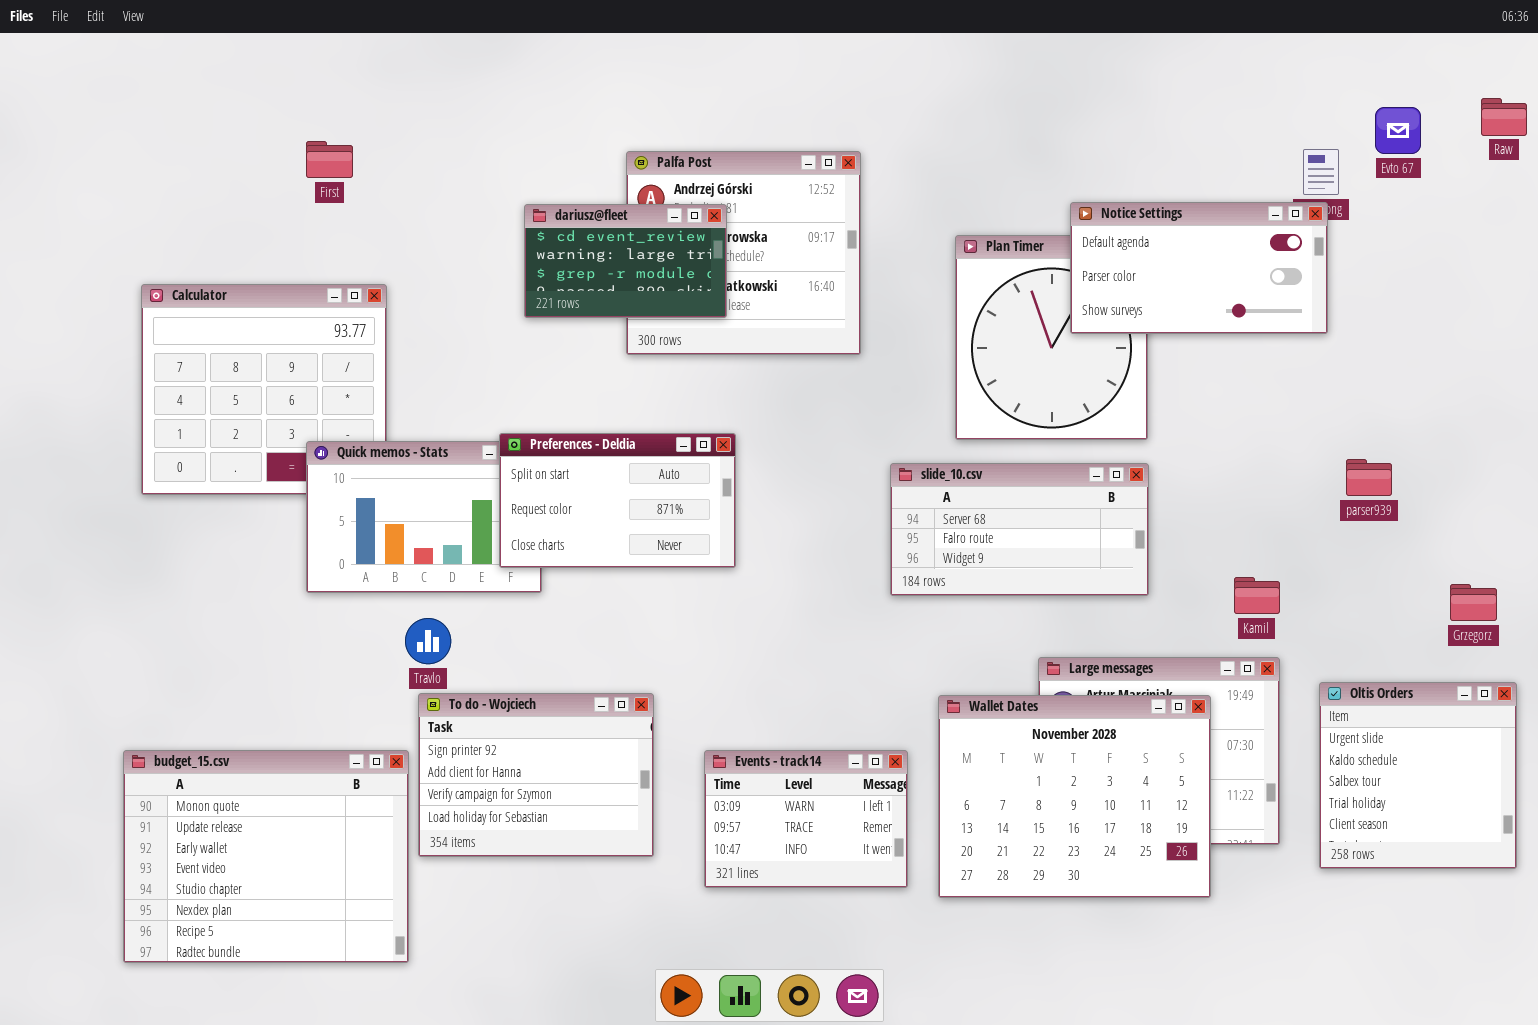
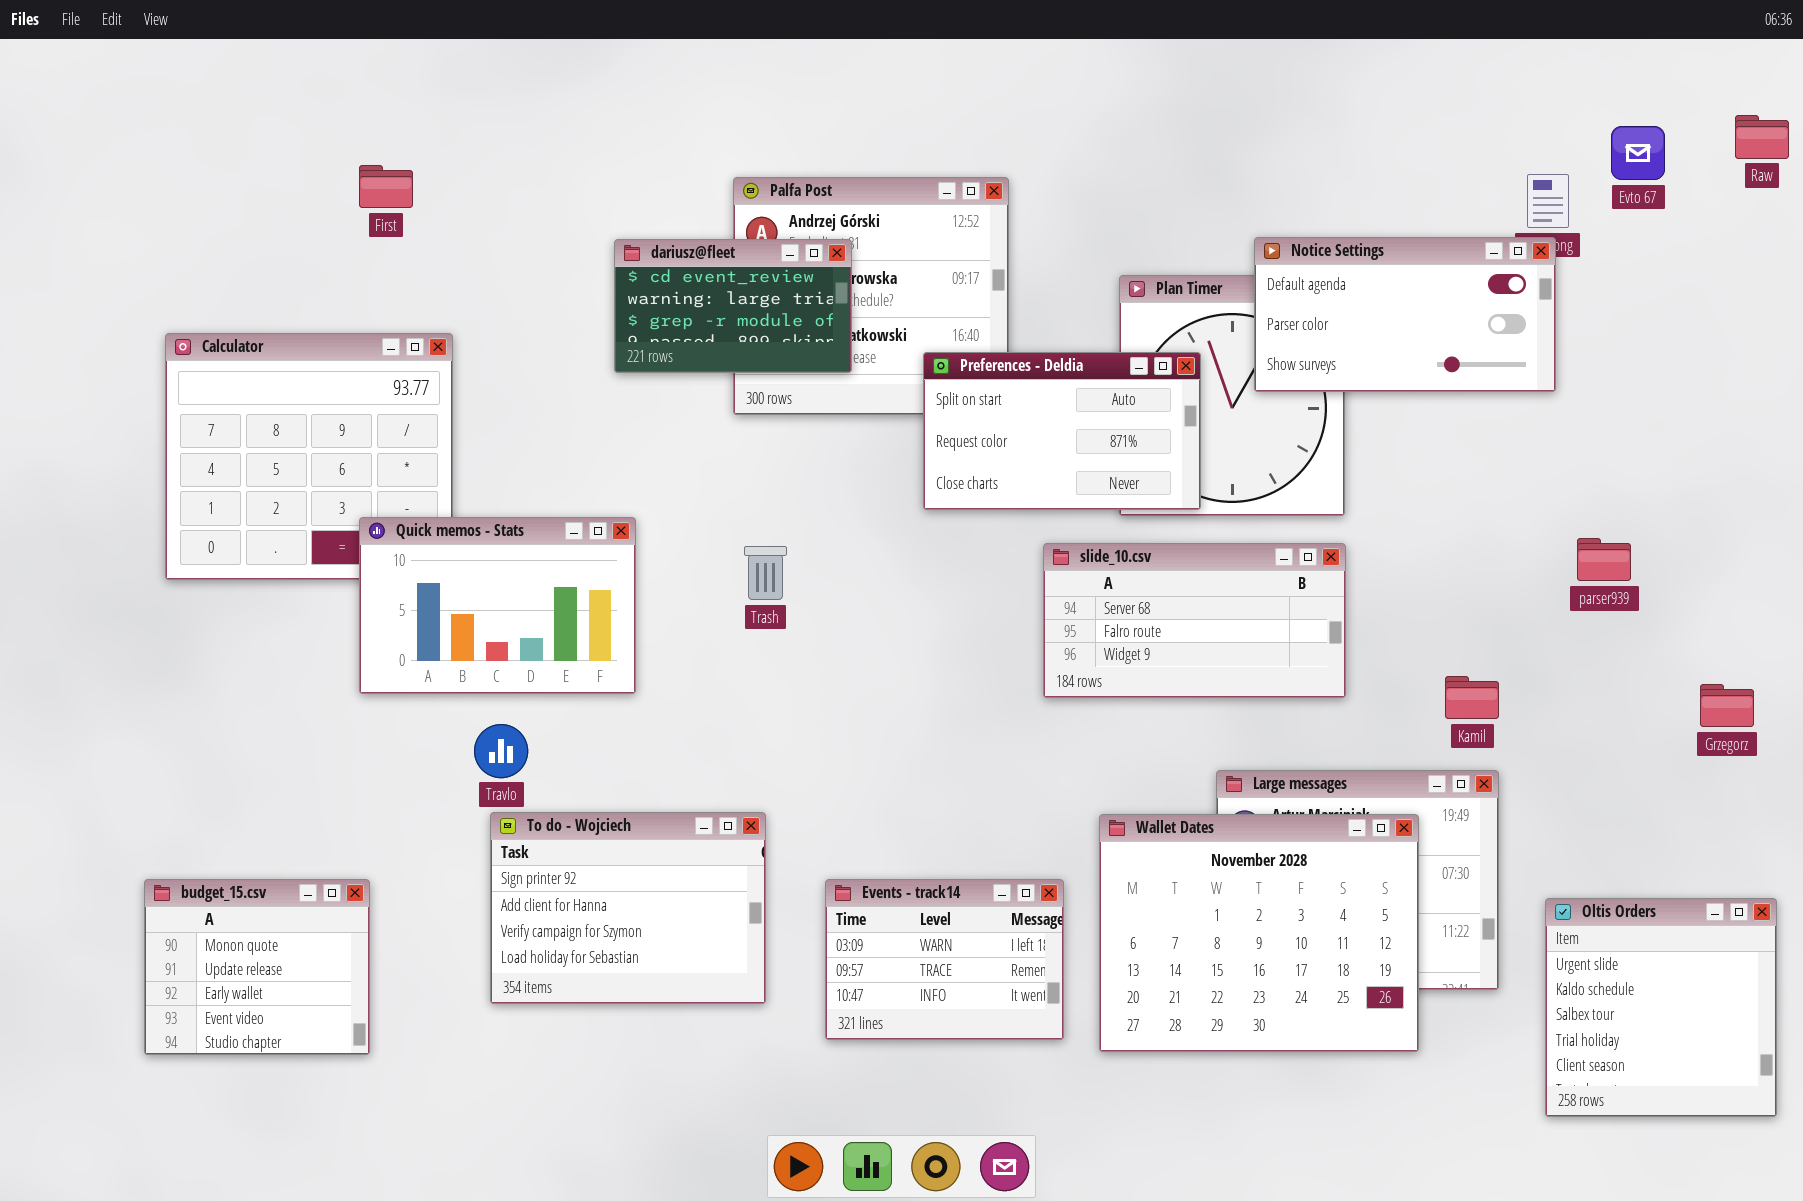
Preferences - Deldia: [499,433,736,568] -> [923,352,1201,510], moved
Oltis Orders: [1319,682,1517,869] -> [1545,898,1777,1117], moved
budget_15.csv: [123,750,409,963] -> [144,879,370,1055], resized

